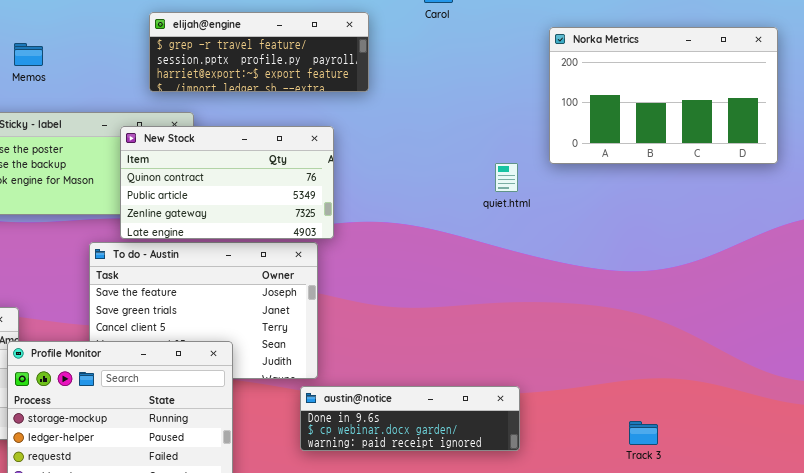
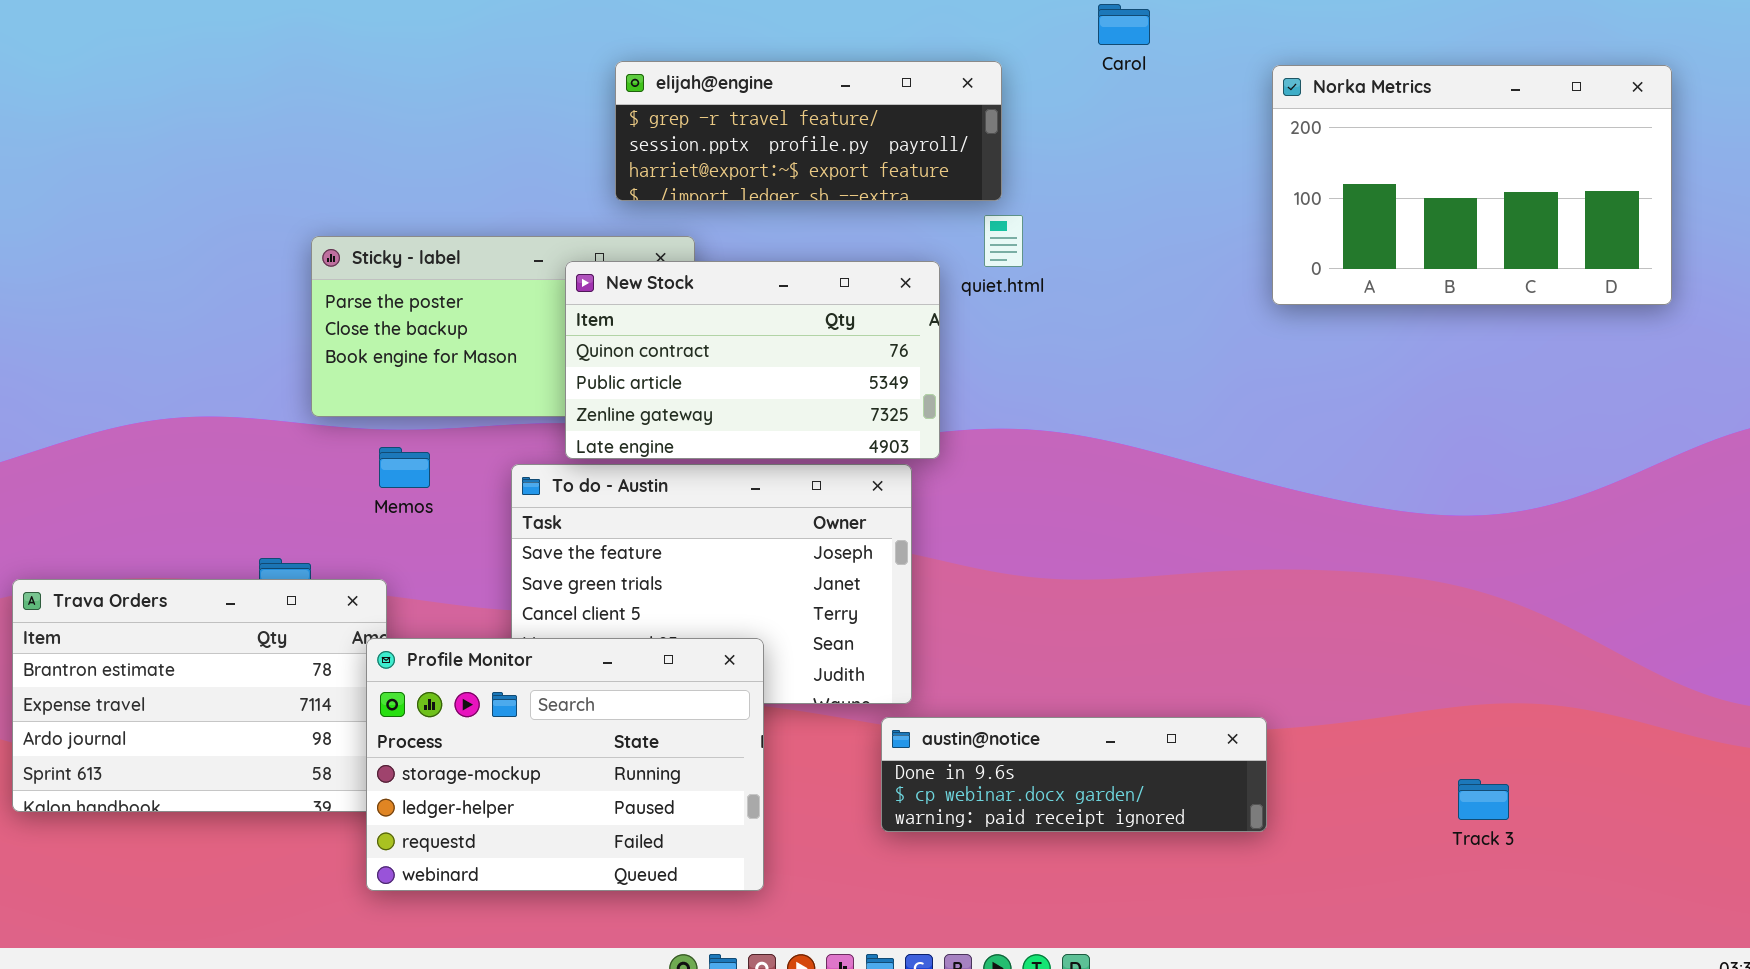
Norka Metrics: [549,27,778,164] -> [1272,65,1672,305], moved
Memos: [14,43,43,66] -> [379,447,430,488], moved
quiet.html: [495,163,518,192] -> [984,215,1023,267], moved

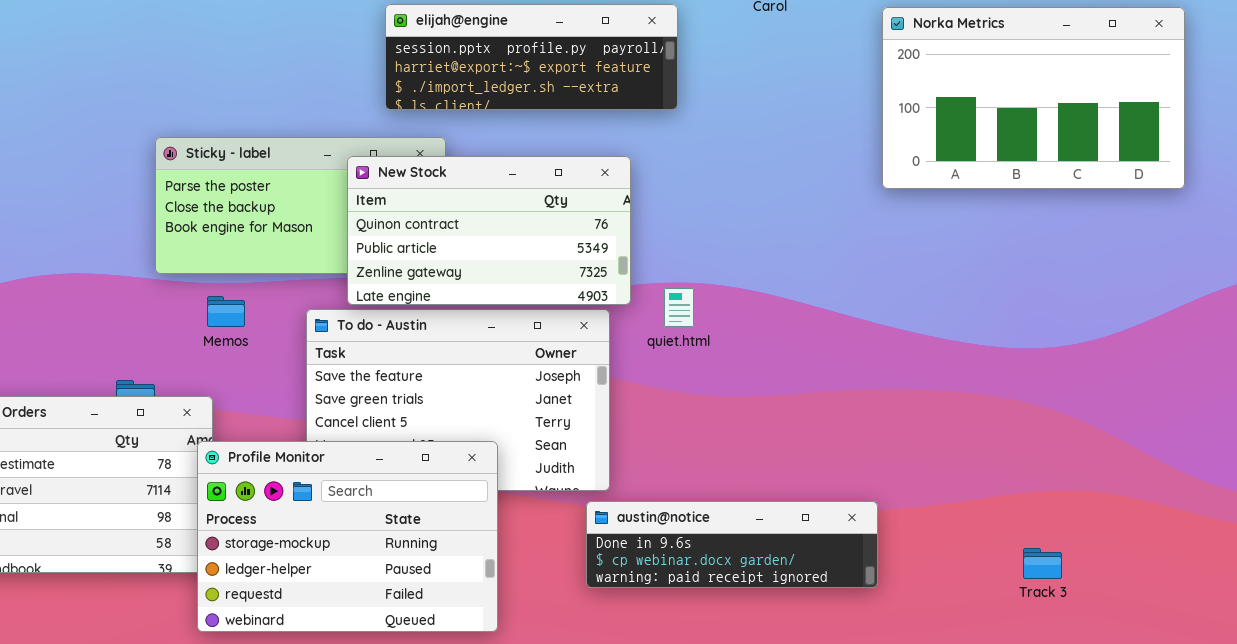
elijah@engine: [615,61,1002,201] -> [385,4,678,110], scrolled down 1 row
quiet.html: [984,215,1023,267] -> [664,288,694,327], moved

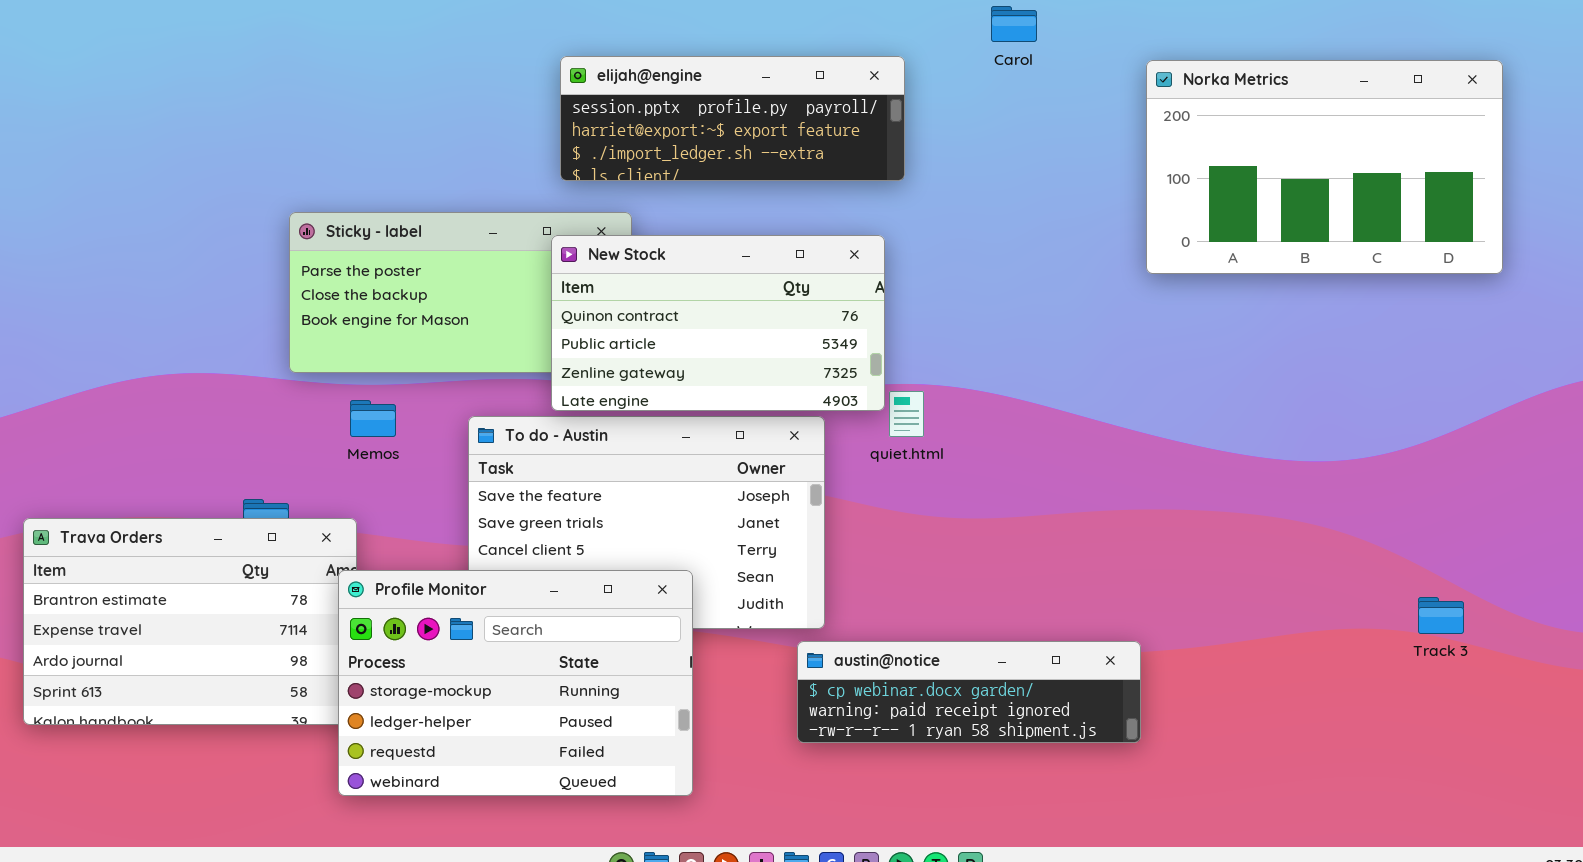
New Stock: [347,156,631,305] -> [551,235,885,411], moved
austin@notice: [586,501,878,588] -> [797,641,1141,743], scrolled down 1 row
Track 3: [1023,548,1062,579] -> [1418,597,1464,634], moved

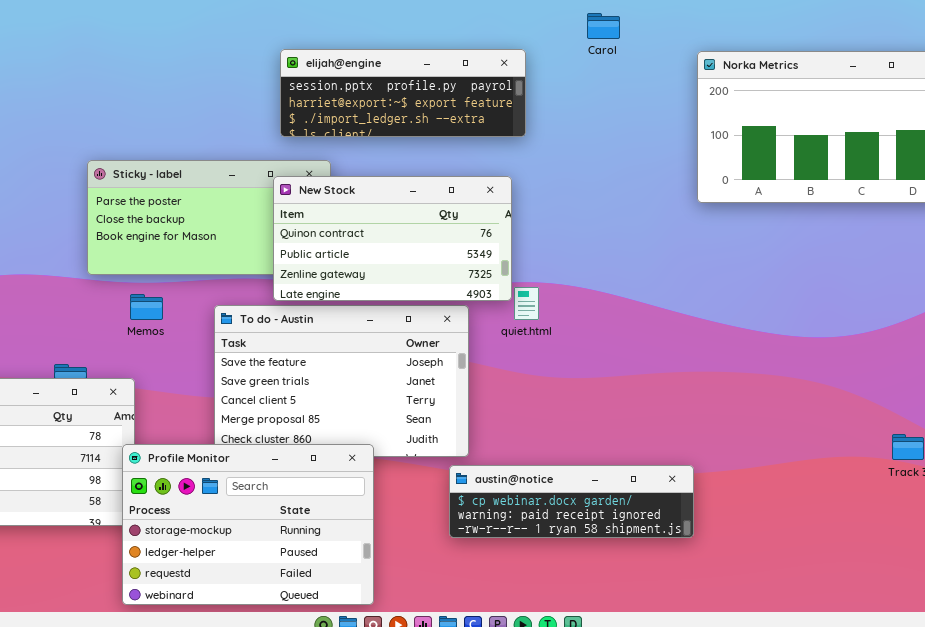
Profile Monitor: [338,570,693,796] -> [122,444,374,605], moved

